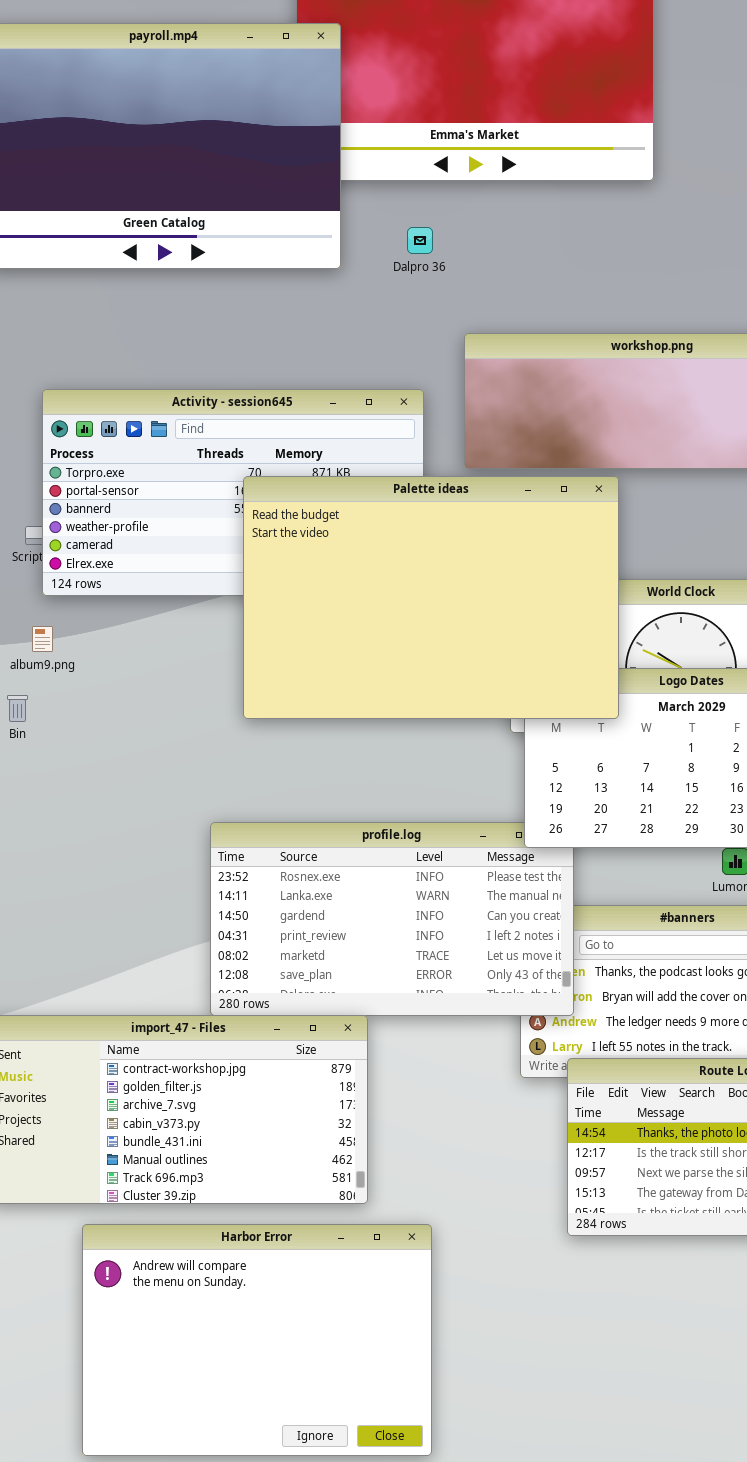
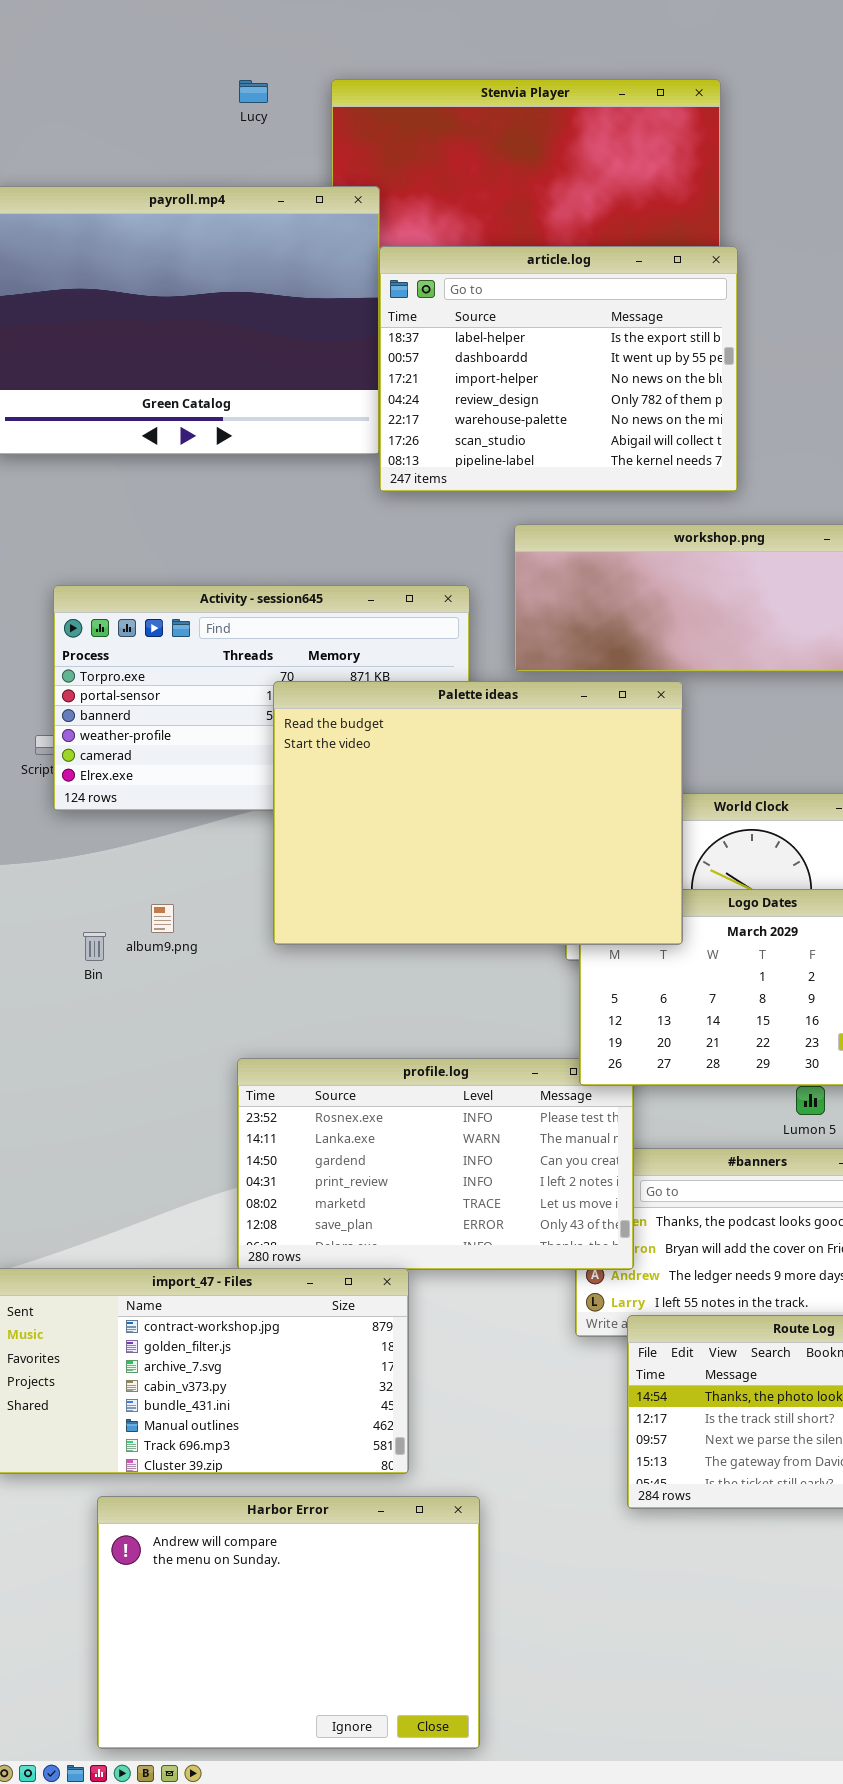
article.log: none -> [379,246,738,492], opened
album9.png: [32,626,53,652] -> [151,904,174,933], moved
Bin: [7,695,28,722] -> [83,932,106,961], moved

